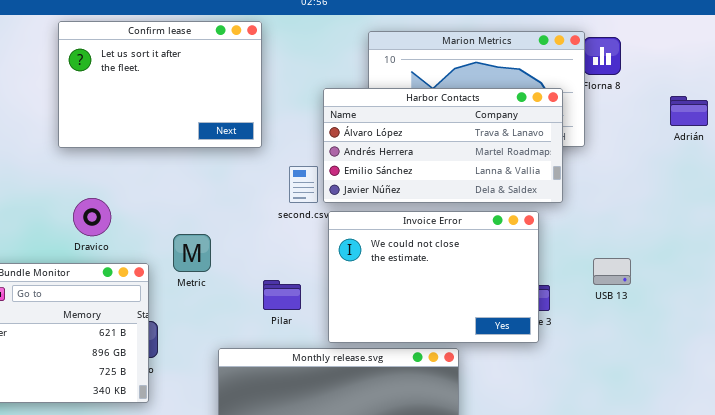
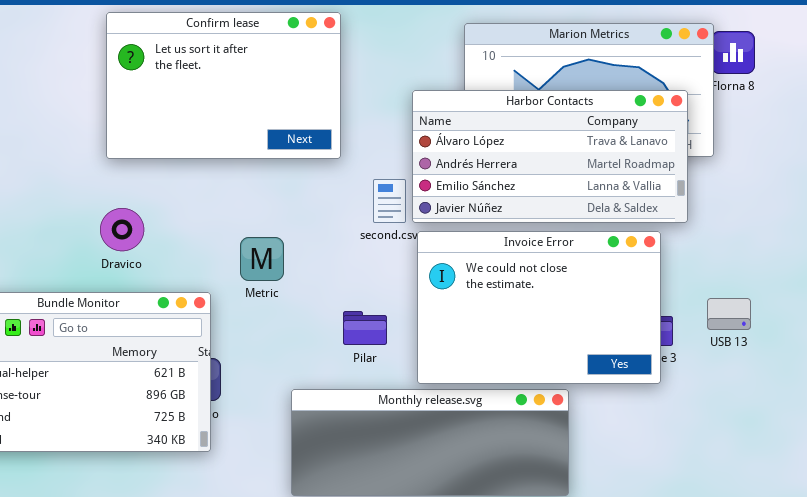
Dravico: [73,198,111,236] -> [100,208,144,251], moved
Metric: [173,234,211,272] -> [240,237,284,281], moved
USB 13: [593,258,631,285] -> [707,298,751,330], moved

